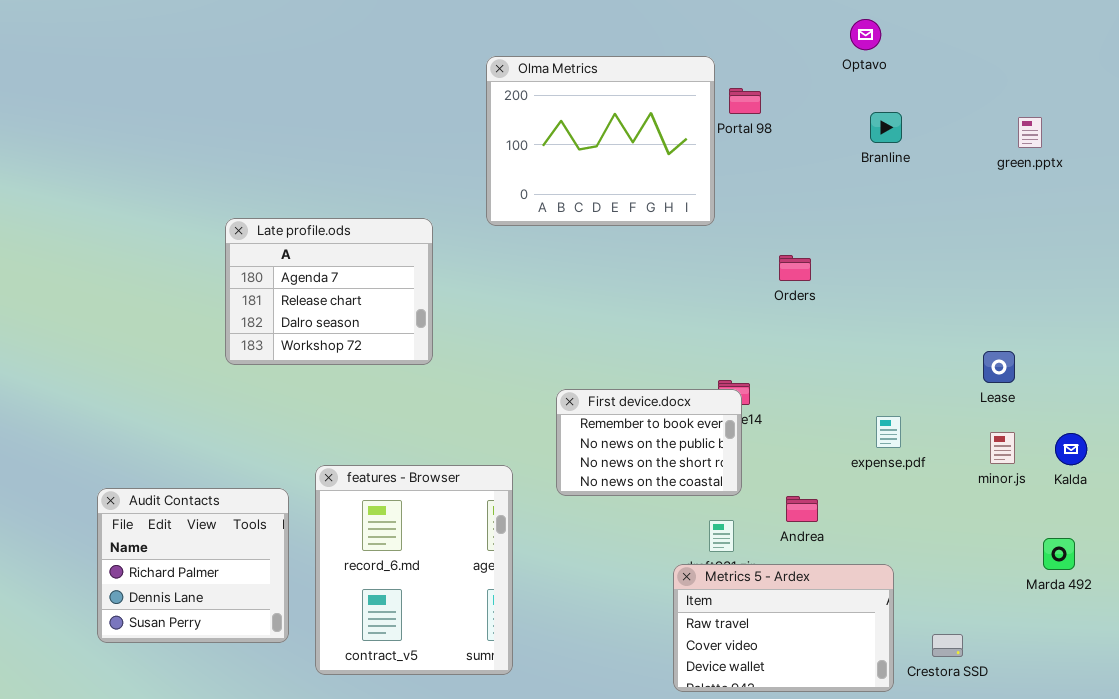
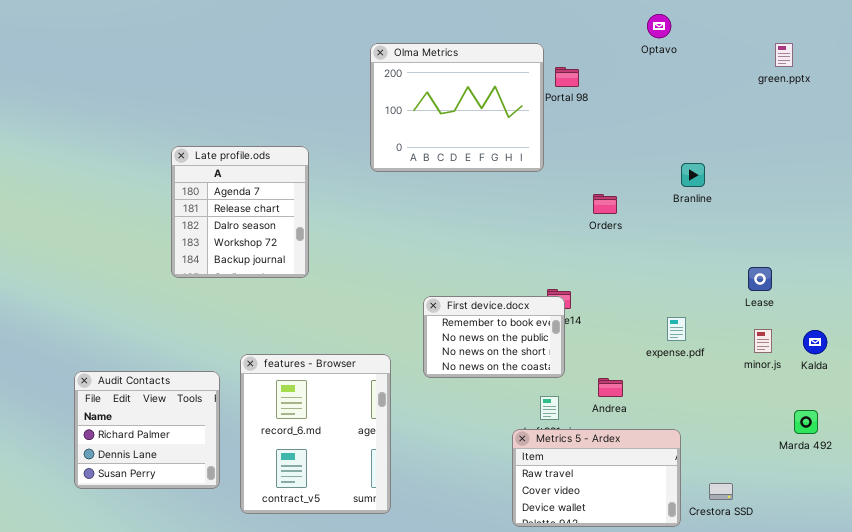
Branline: [870,112,902,143] -> [681,163,705,187], moved
green.pptx: [1018,117,1042,148] -> [775,43,793,67], moved
Late profile.ods: [225,218,433,365] -> [171,146,309,278], resized

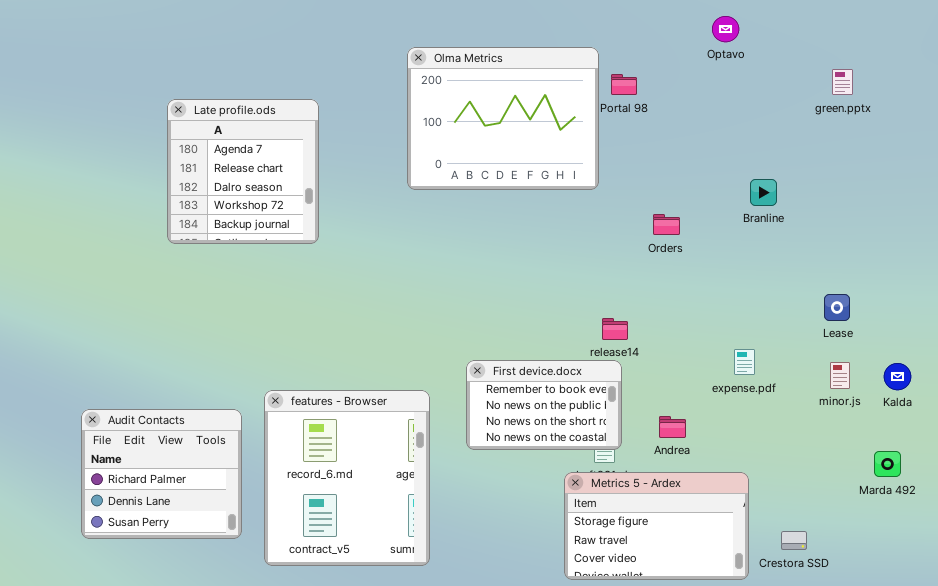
green.pptx: [775,43,793,67] -> [832,69,853,95], moved
Late profile.ods: [171,146,309,278] -> [167,99,319,244], moved
First device.docx: [423,296,565,378] -> [466,360,622,450], moved
Metrics 5 - Ardex: [512,429,681,527] -> [564,472,749,580], scrolled up 1 row

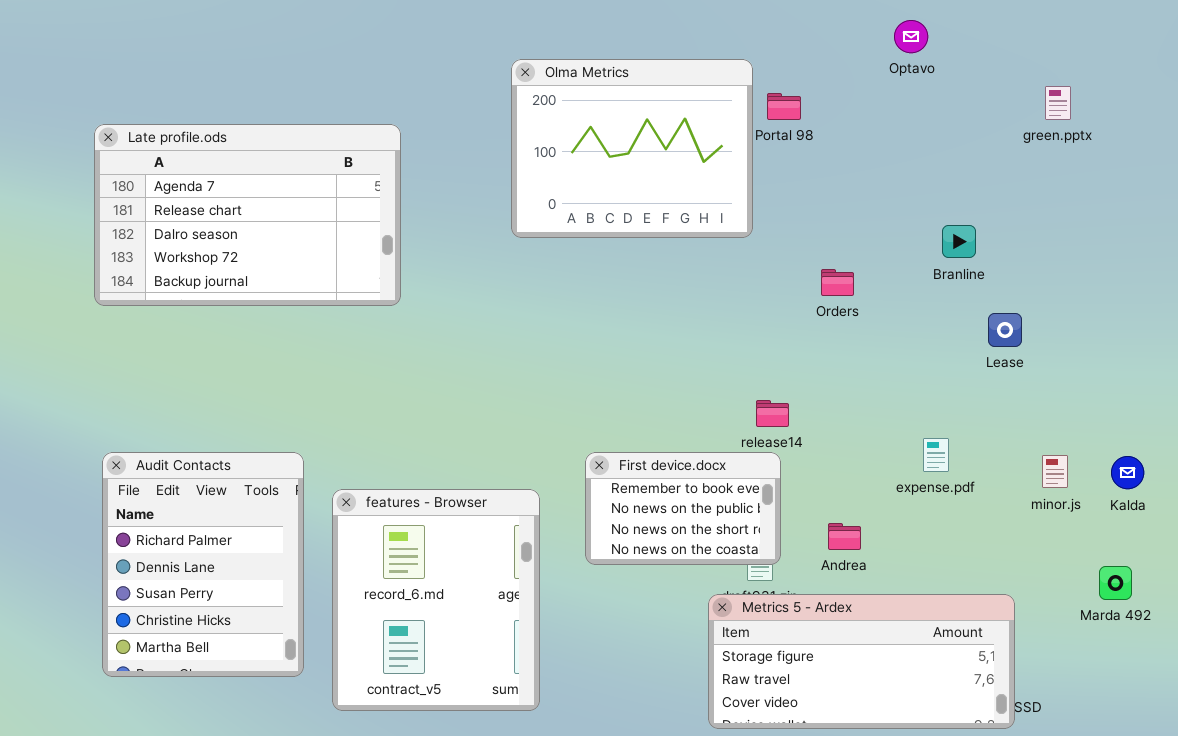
Late profile.ods: [167,99,319,244] -> [94,124,401,306], resized
Lease: [824,294,850,321] -> [988,313,1022,347], moved
Audit Contacts: [81,409,242,539] -> [102,452,304,677], resized
Metrics 5 - Ardex: [564,472,749,580] -> [708,594,1015,729], resized

